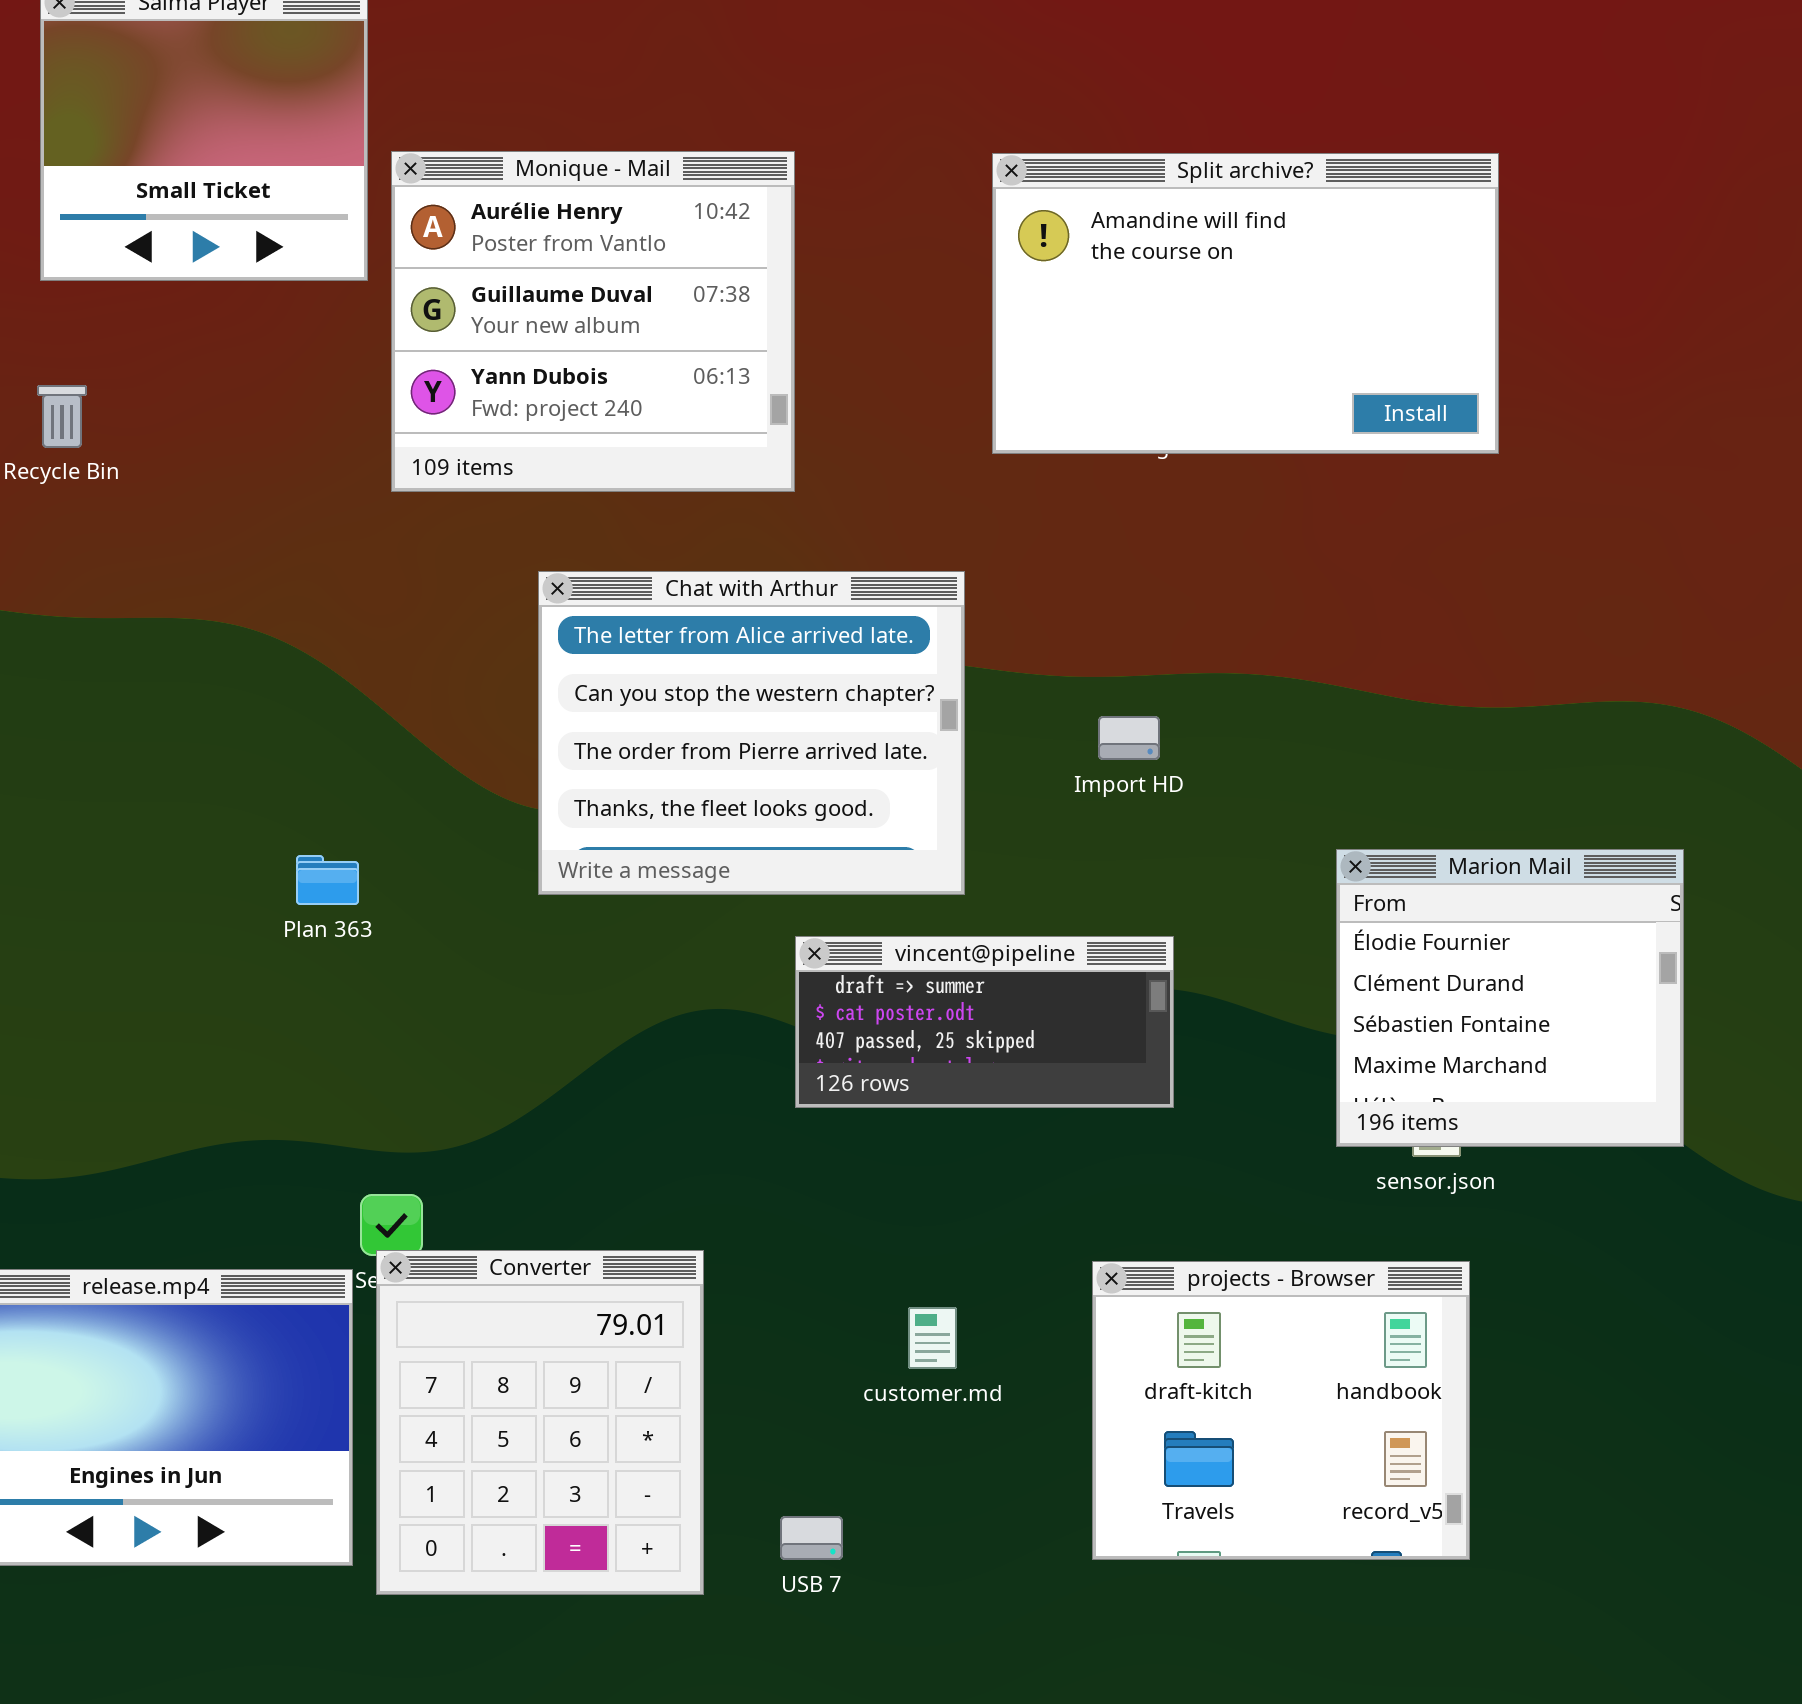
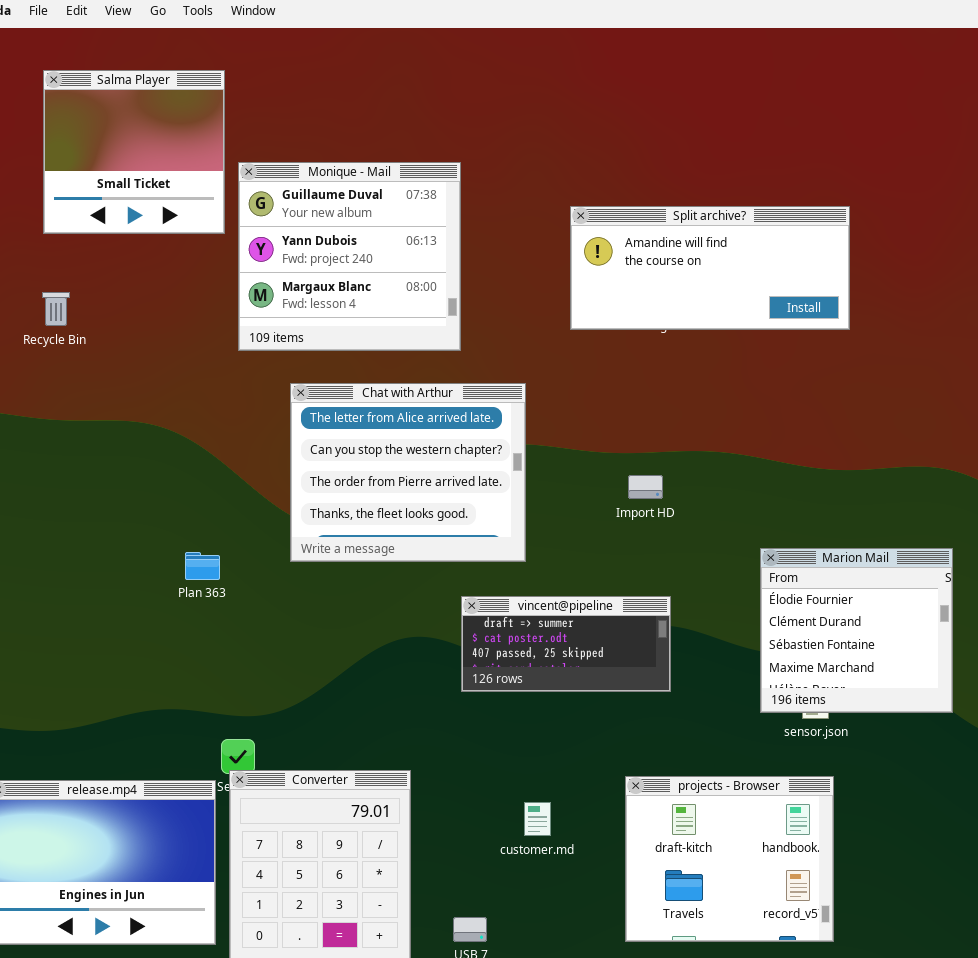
Monique - Mail: [391,151,795,492] -> [238,162,461,351], scrolled down 1 row
Split archive?: [992,153,1499,454] -> [570,206,850,330], resized
Chat with Arthur: [538,571,965,895] -> [290,383,526,562], moved

